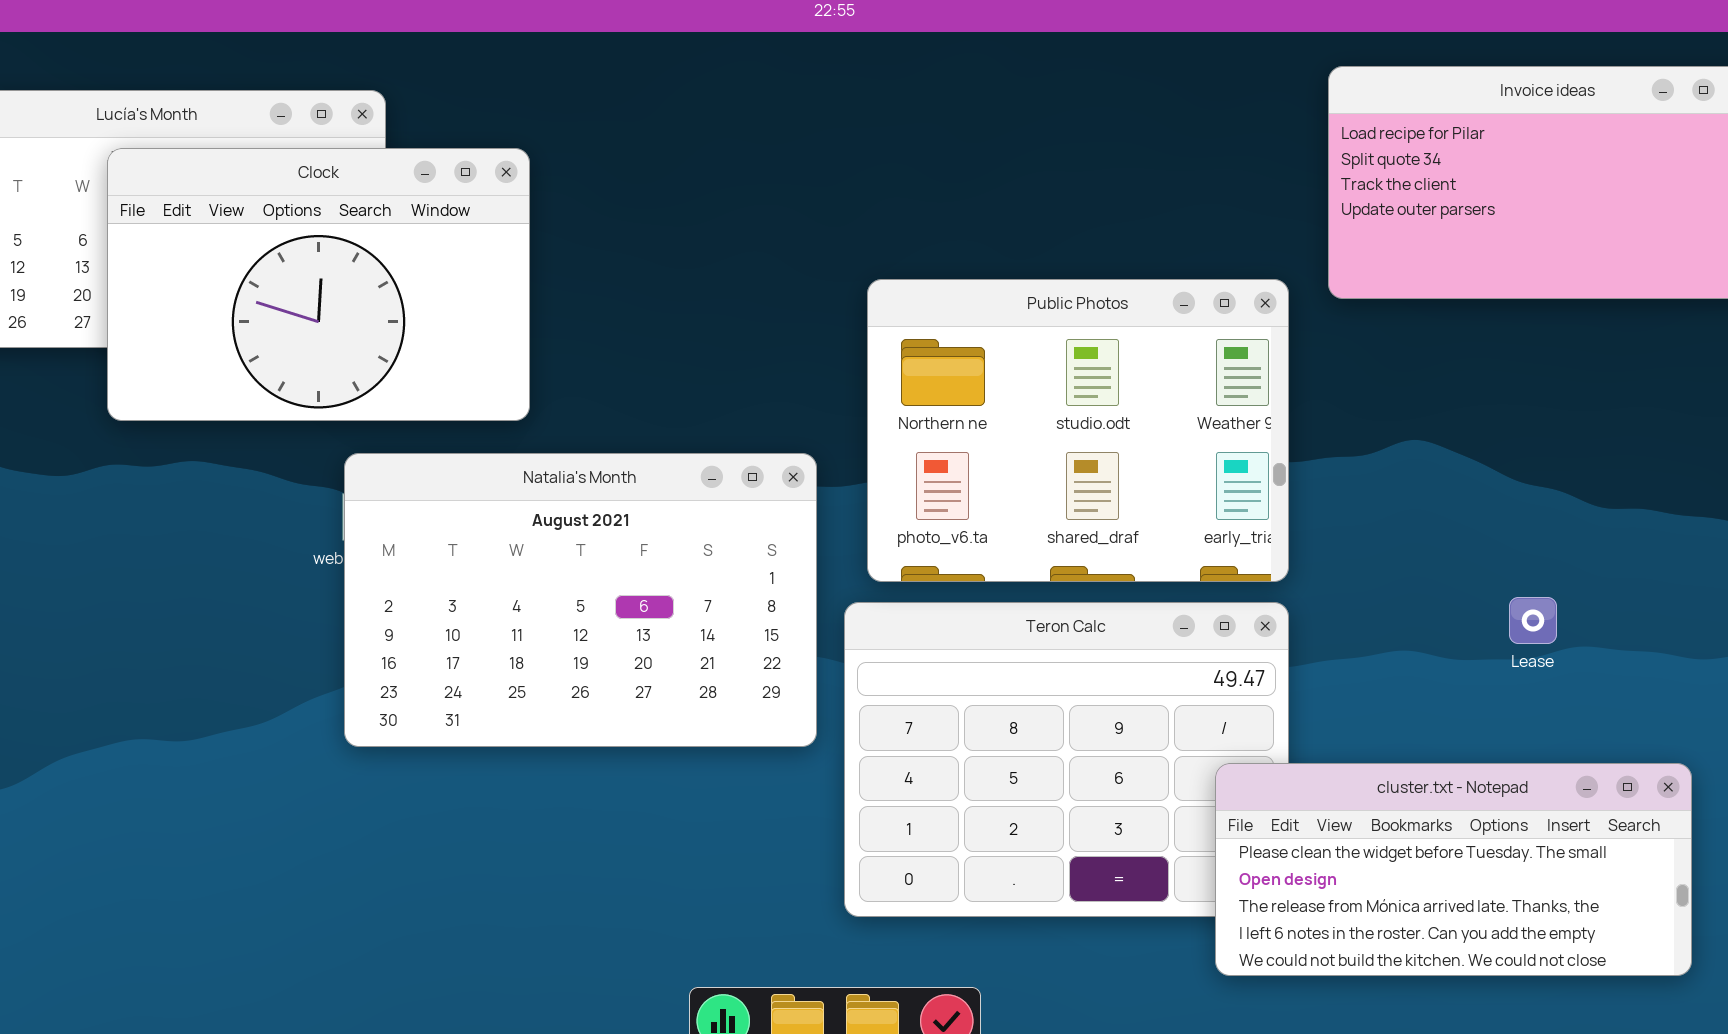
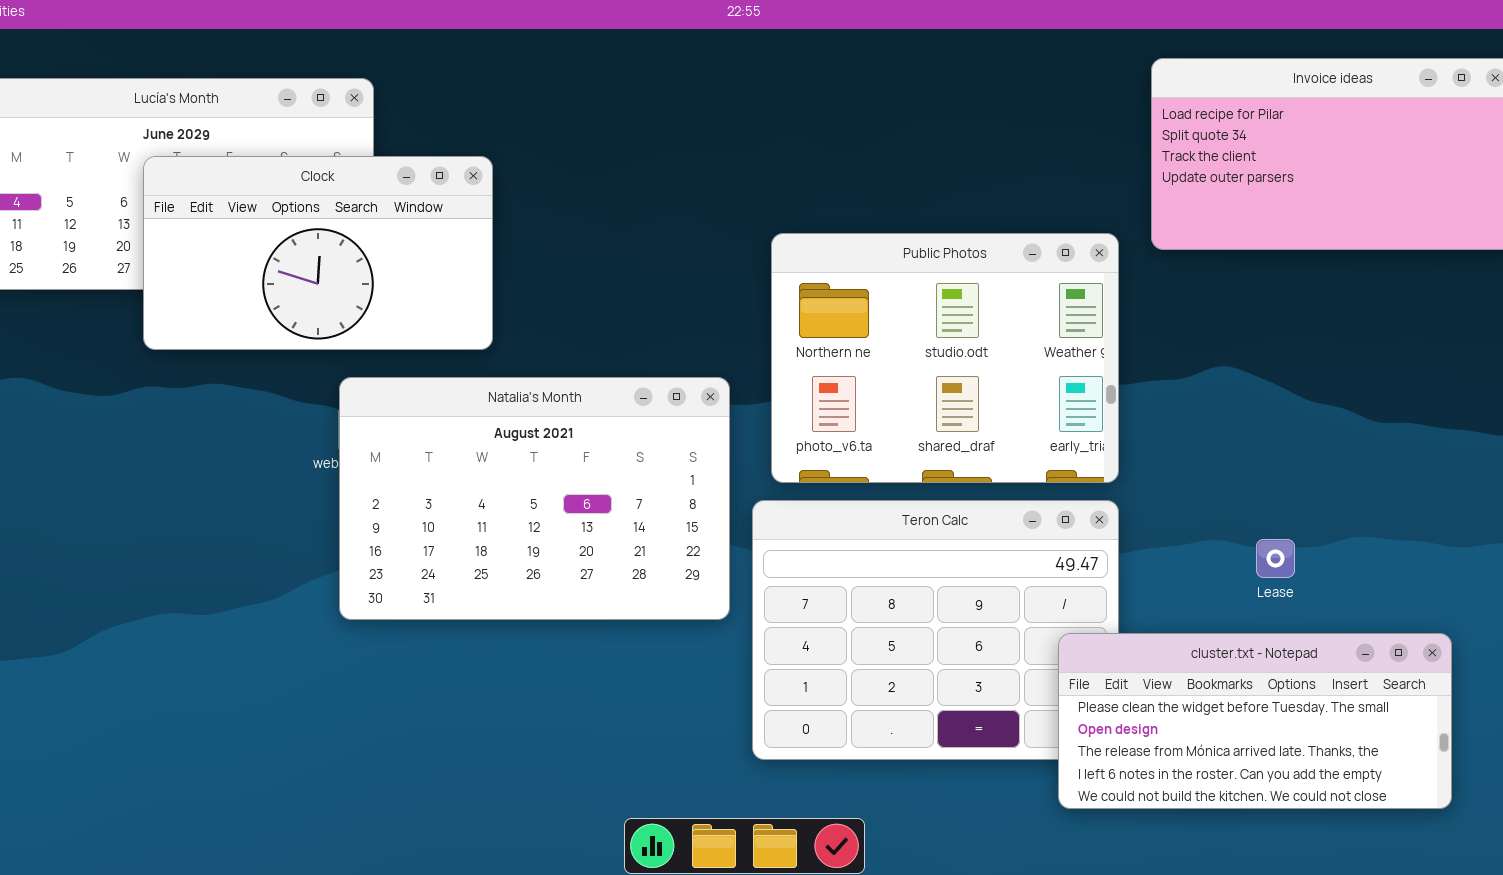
Clock: [107,148,530,421] -> [143,156,493,350], resized
Lease: [1509,597,1557,644] -> [1256,539,1295,578], moved

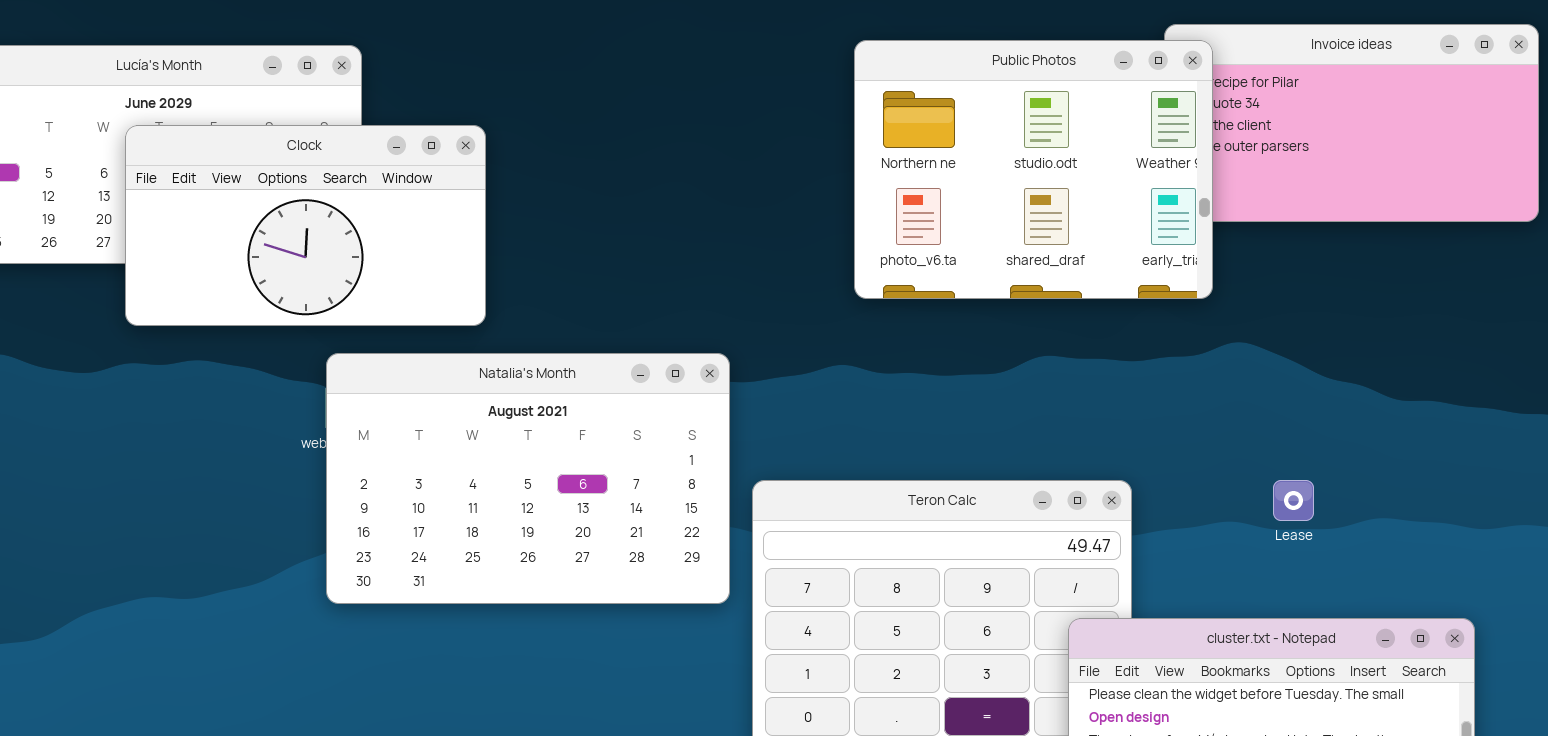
Public Photos: [771,233,1119,483] -> [854,40,1213,299], moved
Lease: [1256,539,1295,578] -> [1273,480,1314,521], moved

